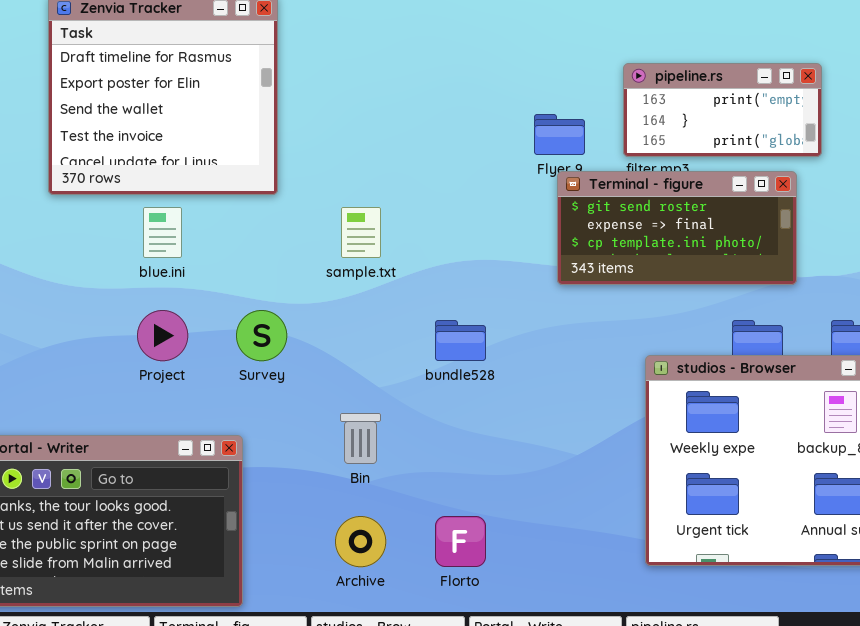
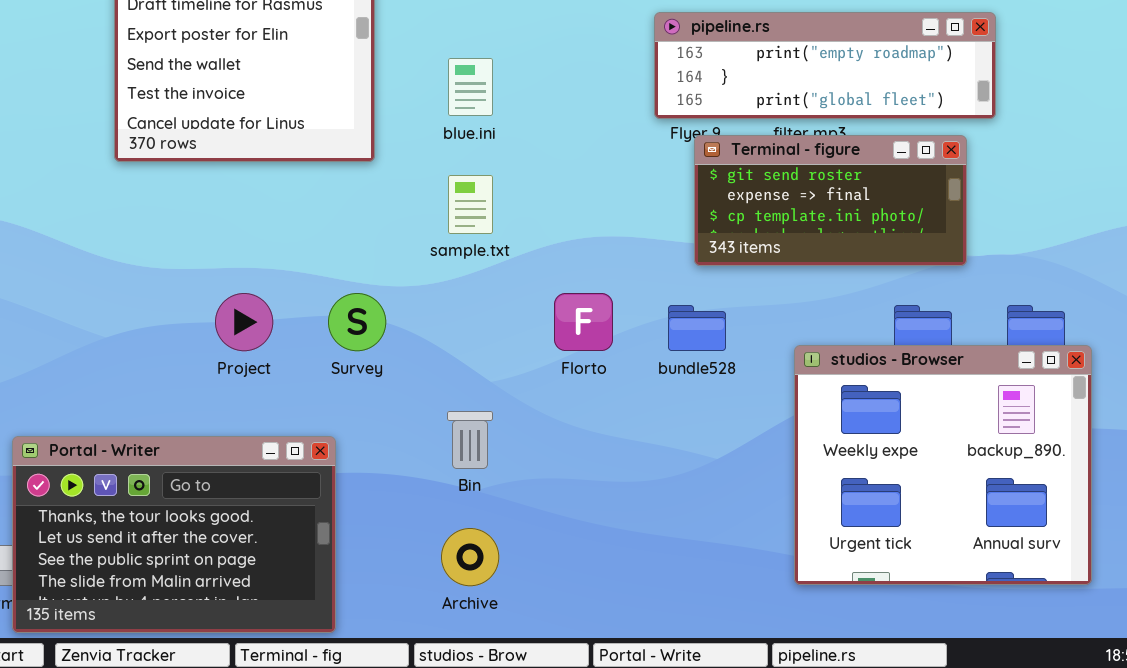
pipeline.rs: [623,63,822,157] -> [654,12,996,119], resized
blue.ini: [143,207,182,258] -> [448,58,493,116], moved
bundle528: [435,320,486,361] -> [668,305,726,351], moved
Florto: [435,516,486,567] -> [554,293,613,351], moved

